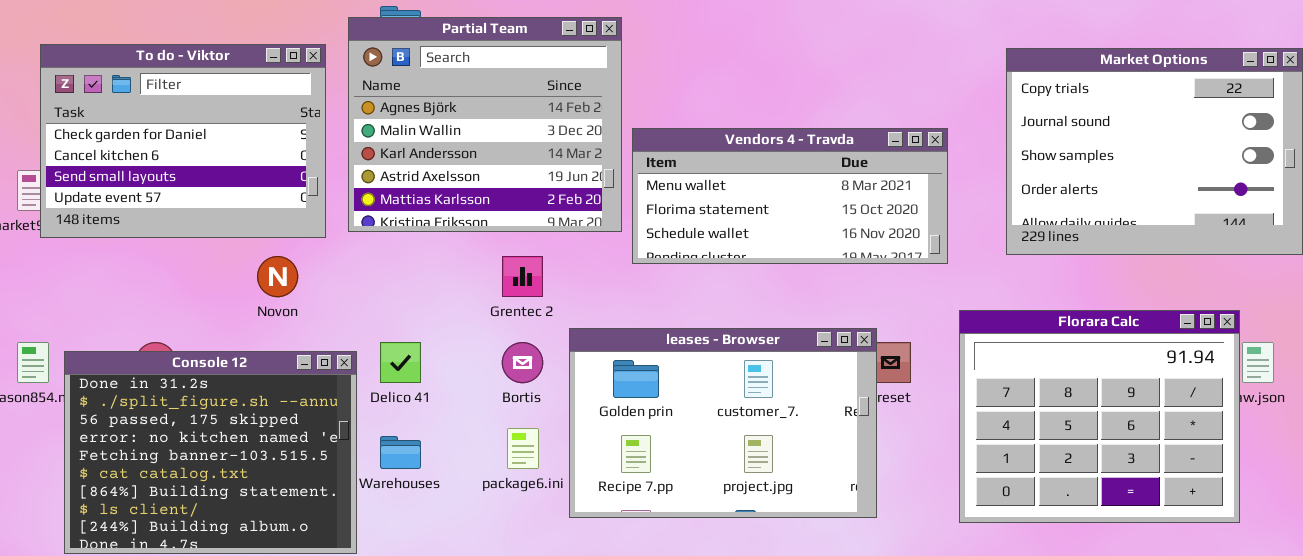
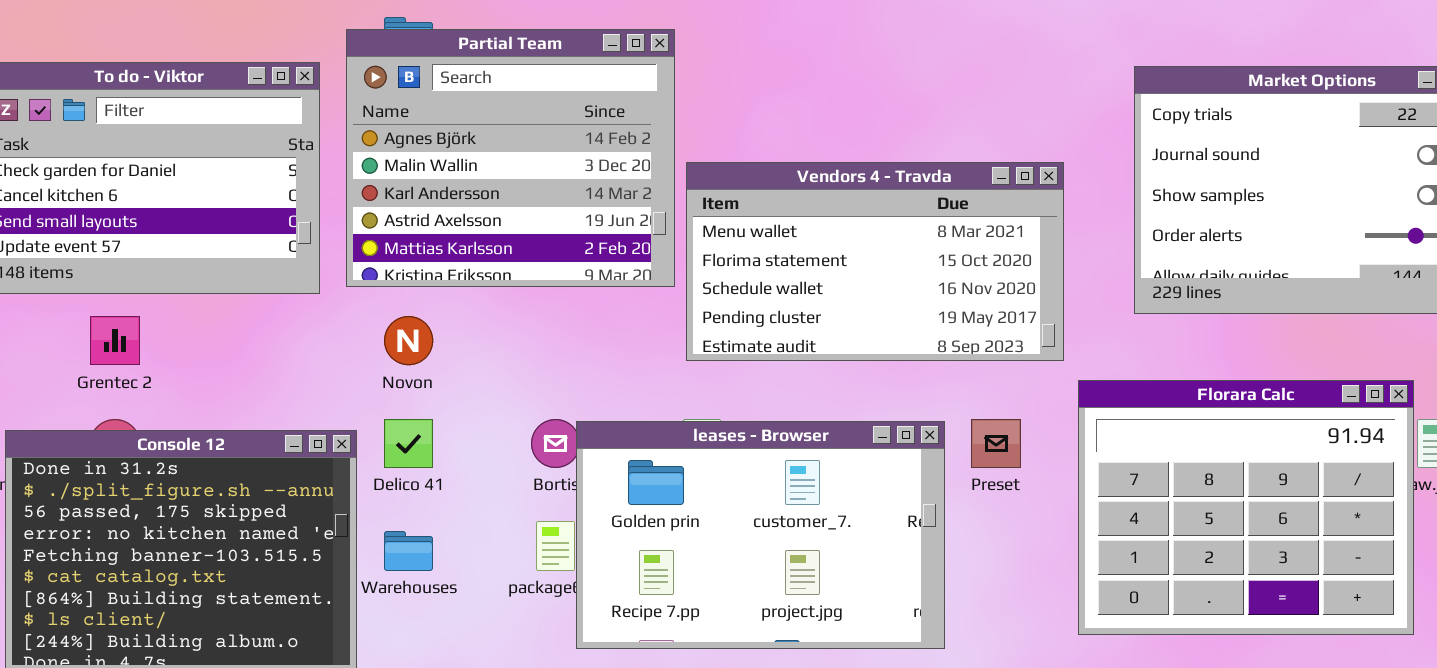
Vendors 4 - Travda: [632,128,948,264] -> [686,162,1064,361], resized
Novon: [257,256,298,297] -> [384,316,433,365], moved
Grentec 2: [502,256,543,297] -> [90,316,140,365], moved
leases - Browser: [569,328,877,518] -> [576,421,945,649], moved

